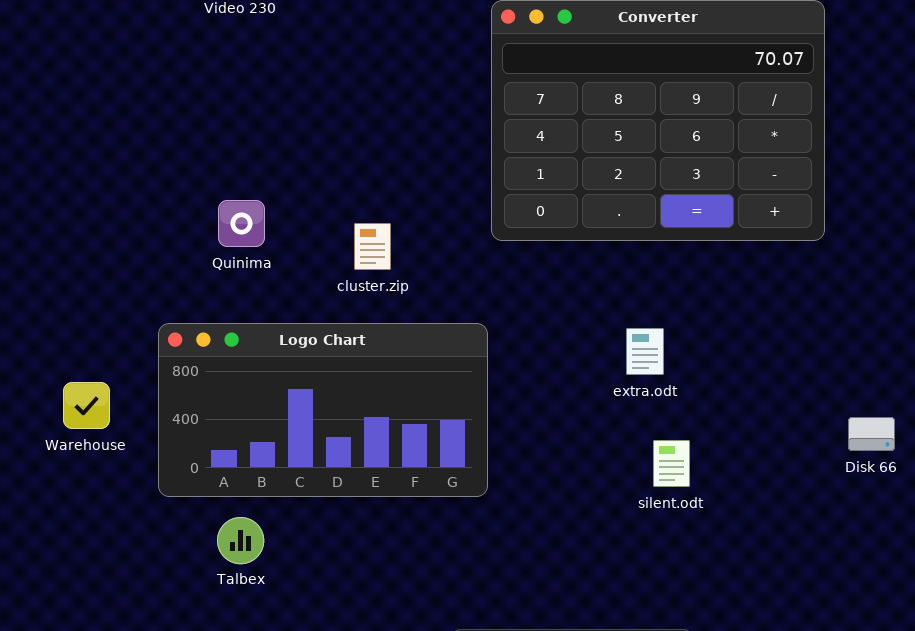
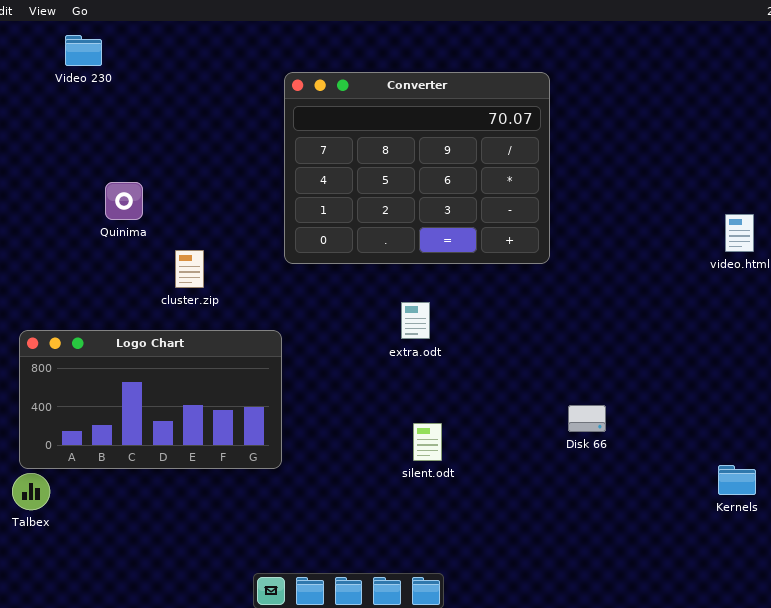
Quinima: [218,200,265,247] -> [105,182,143,220], moved
extra.odt: [626,328,664,375] -> [401,302,430,339], moved
Talbex: [217,517,264,564] -> [12,473,50,510], moved

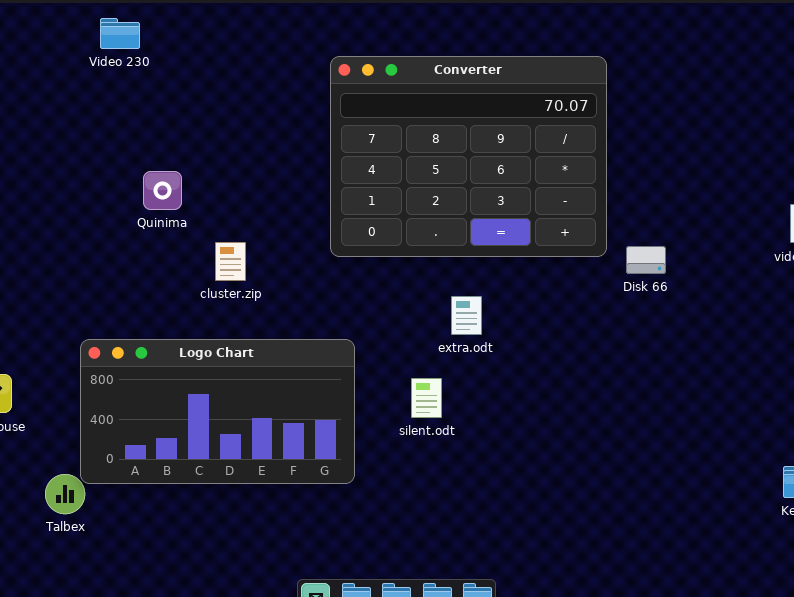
Logo Chart: [19,330,282,469] -> [80,339,355,484], moved
Disk 66: [568,405,606,432] -> [626,246,666,274], moved
silent.odt: [413,423,442,461] -> [411,378,442,418], moved

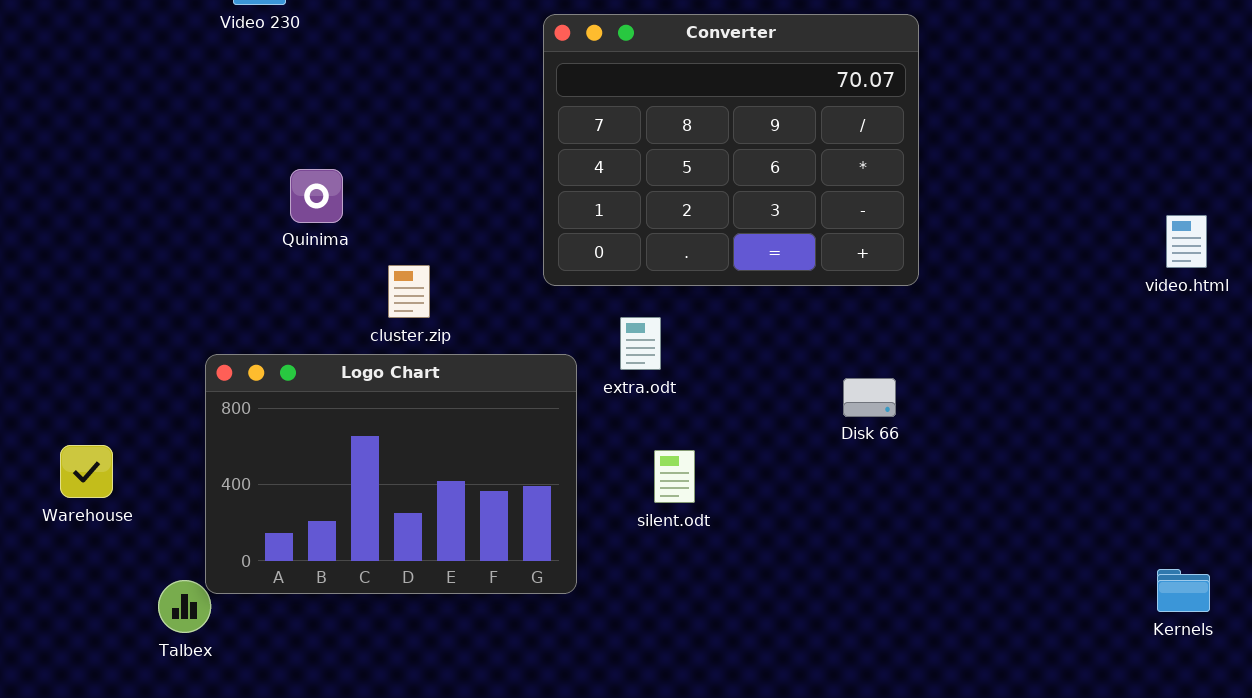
Disk 66: [626,246,666,274] -> [843,378,896,417], moved
extra.odt: [451,296,482,335] -> [620,317,661,370], moved
Logo Chart: [80,339,355,484] -> [205,354,577,594], resized

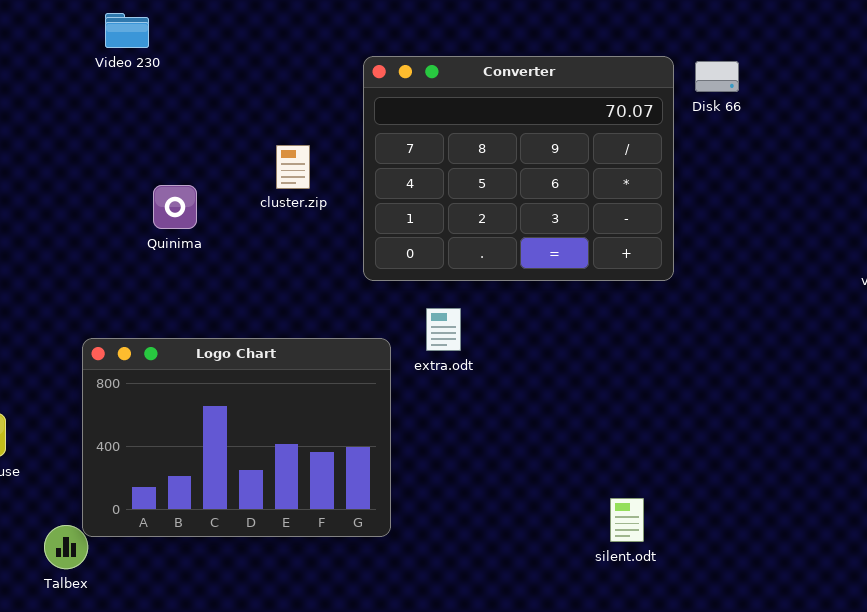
cluster.zip: [388,265,430,318] -> [276,145,310,189], moved
Disk 66: [843,378,896,417] -> [695,61,739,92], moved
silent.odt: [654,450,695,503] -> [610,498,644,542], moved

